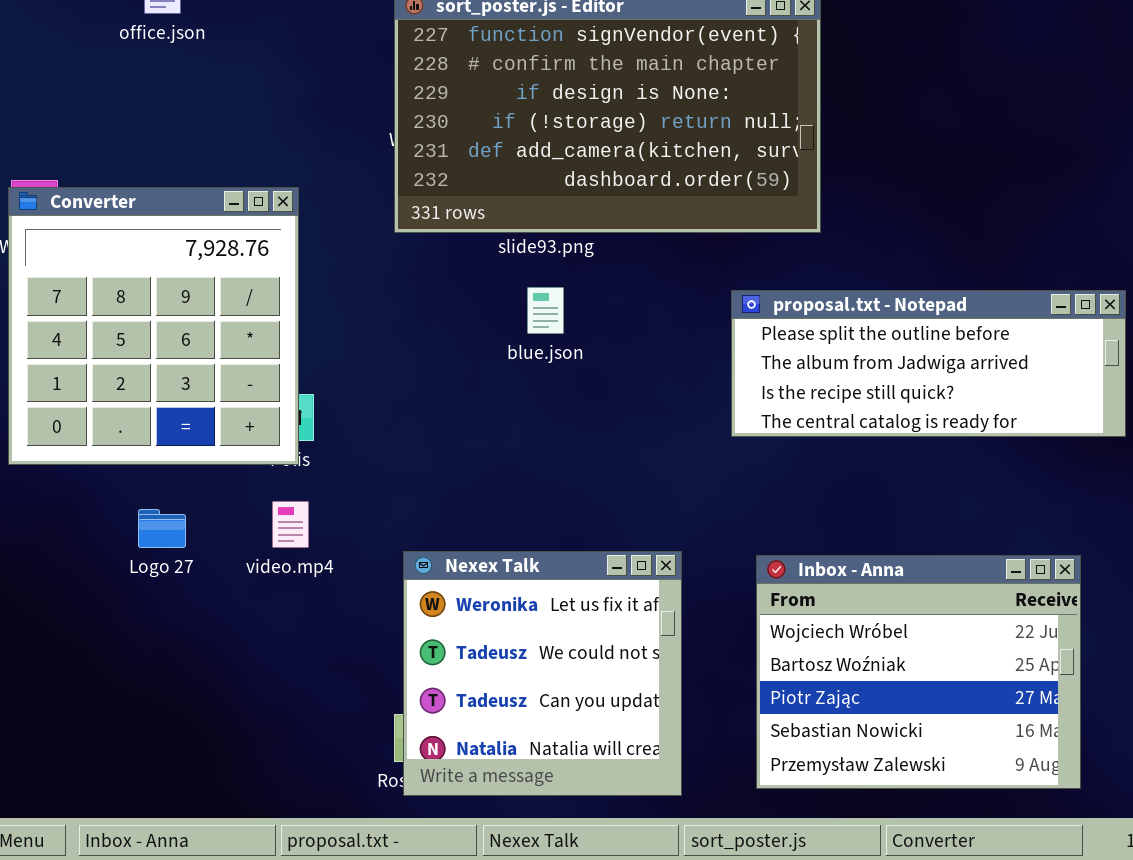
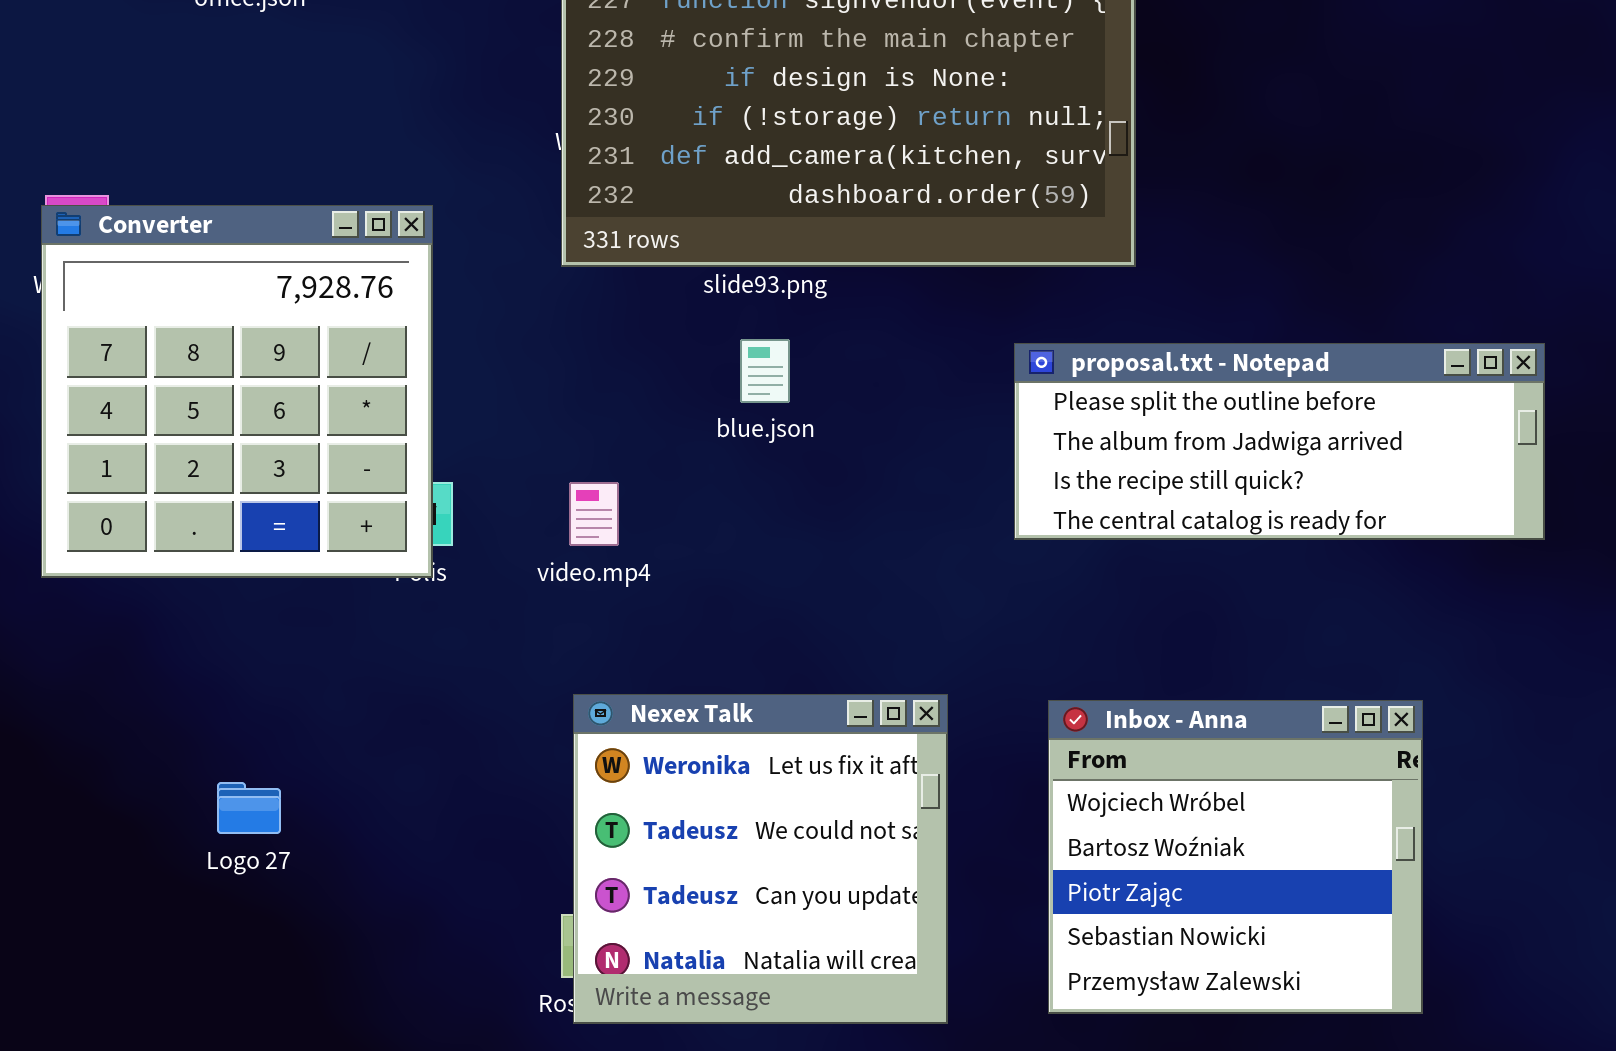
video.mp4: [272,501,309,548] -> [569,482,619,546], moved
Logo 27: [138,509,186,548] -> [217,782,281,834], moved
Inbox - Anna: [756,555,1081,789] -> [1048,700,1423,1014], resized

